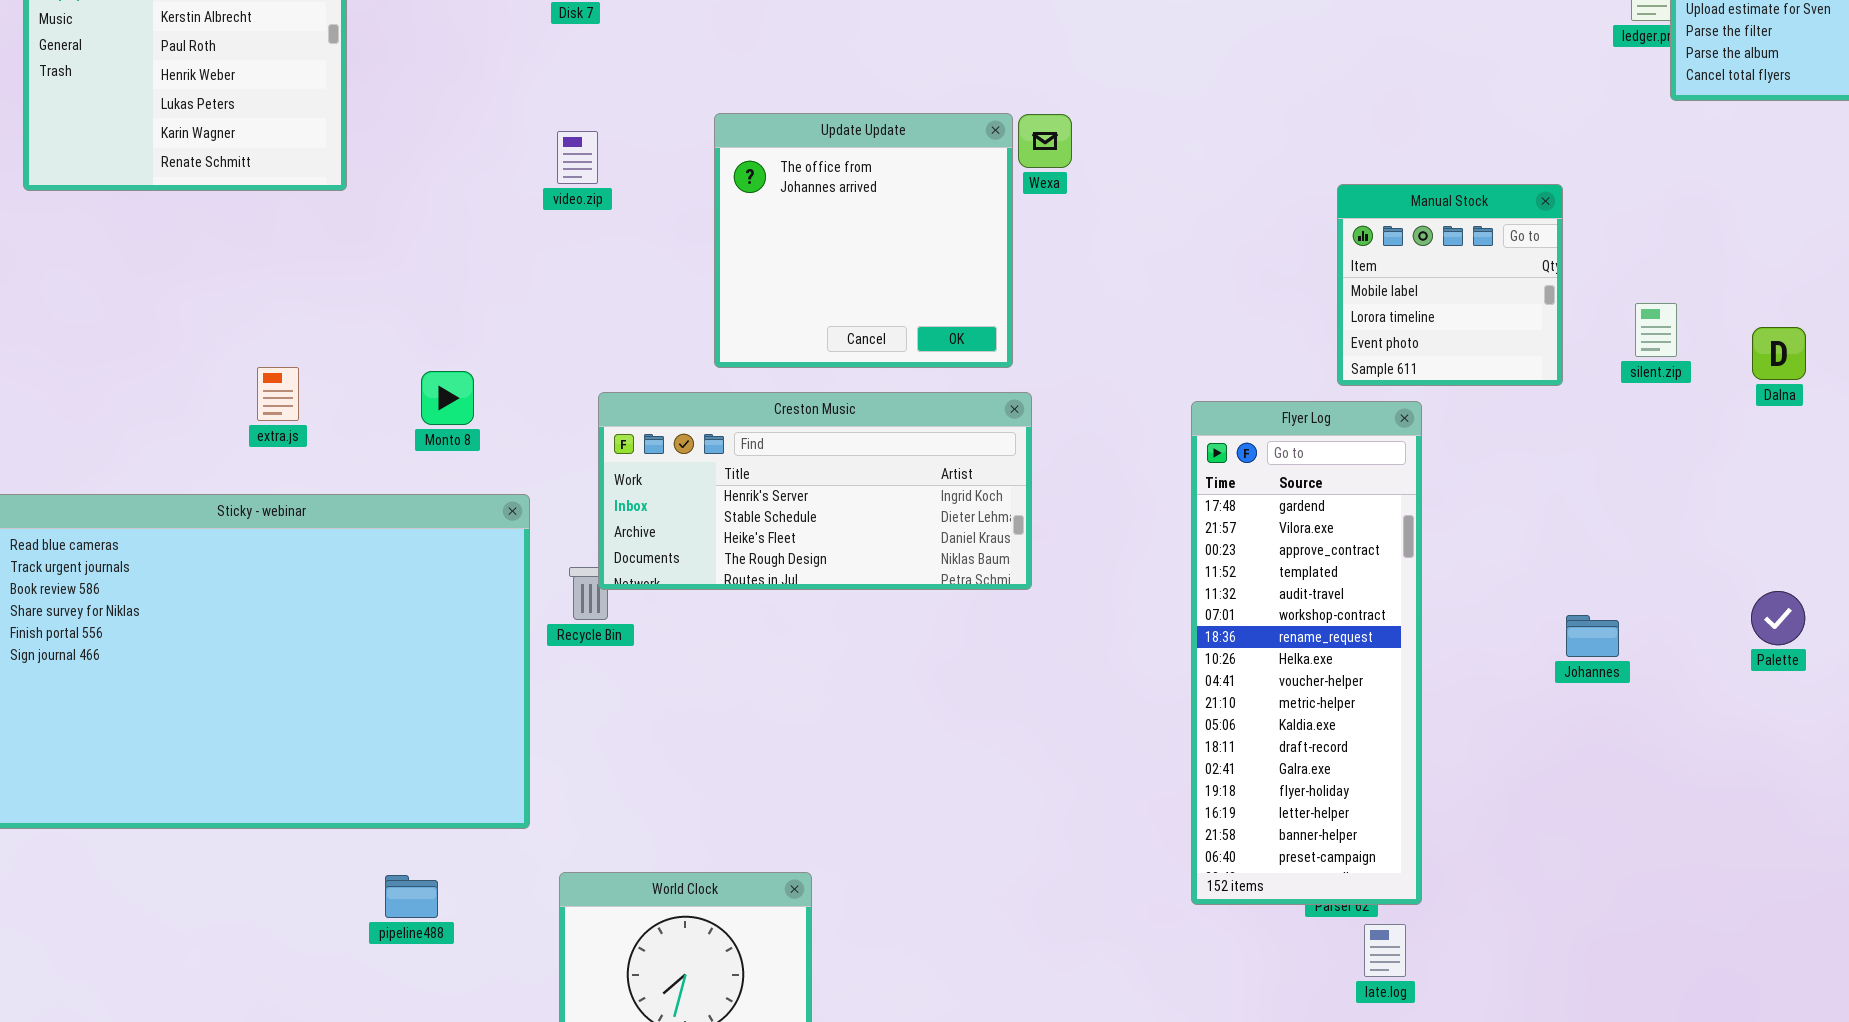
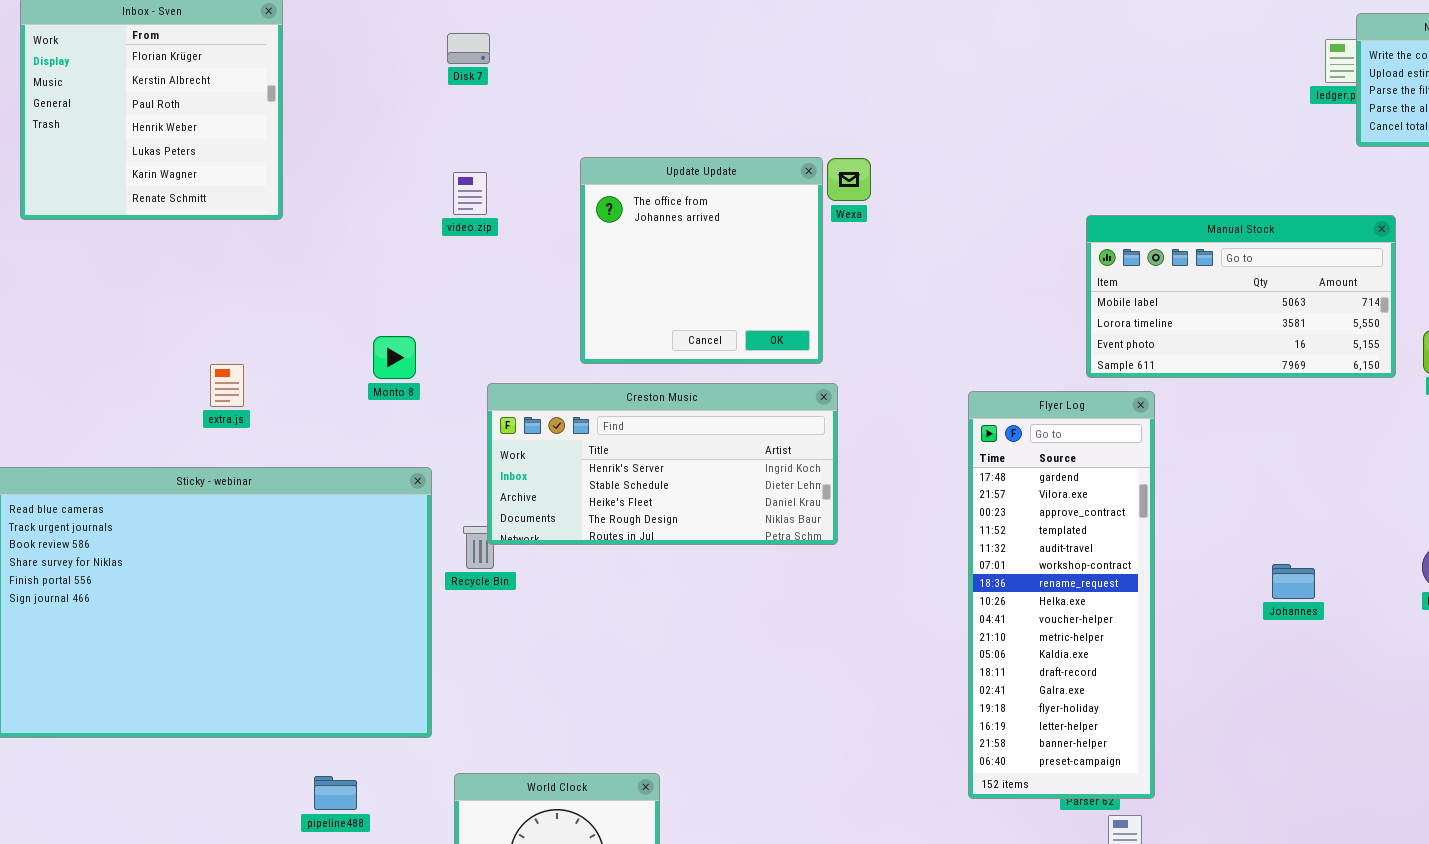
Manual Stock: [1337,184,1563,386] -> [1086,215,1396,378], resized
Monto 8: [421,371,474,425] -> [373,336,416,379], moved

